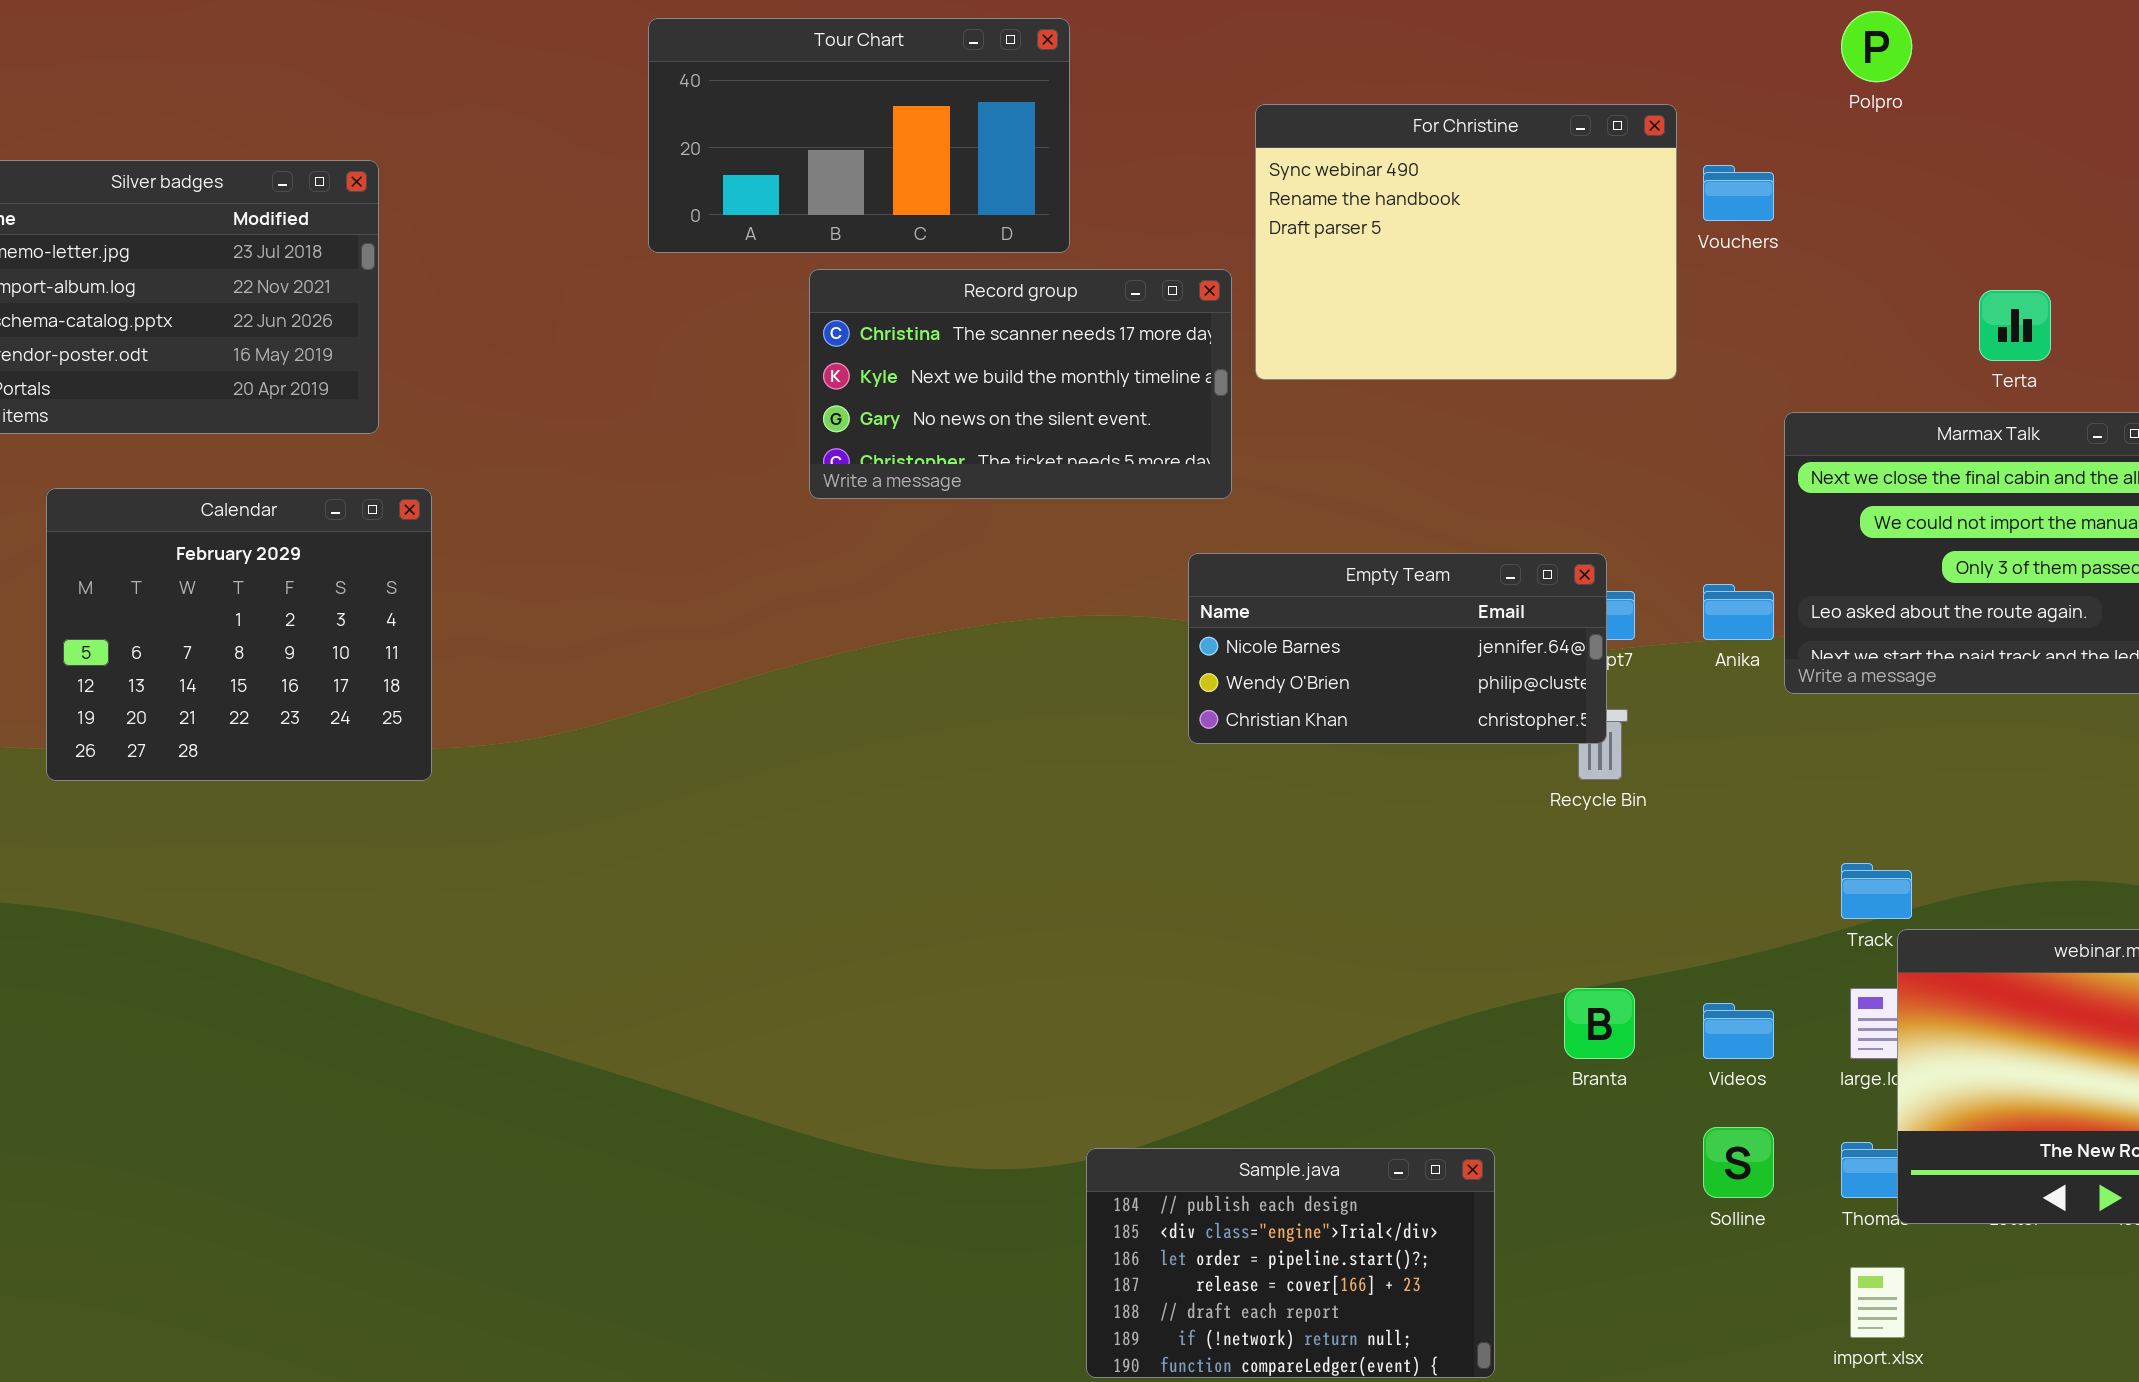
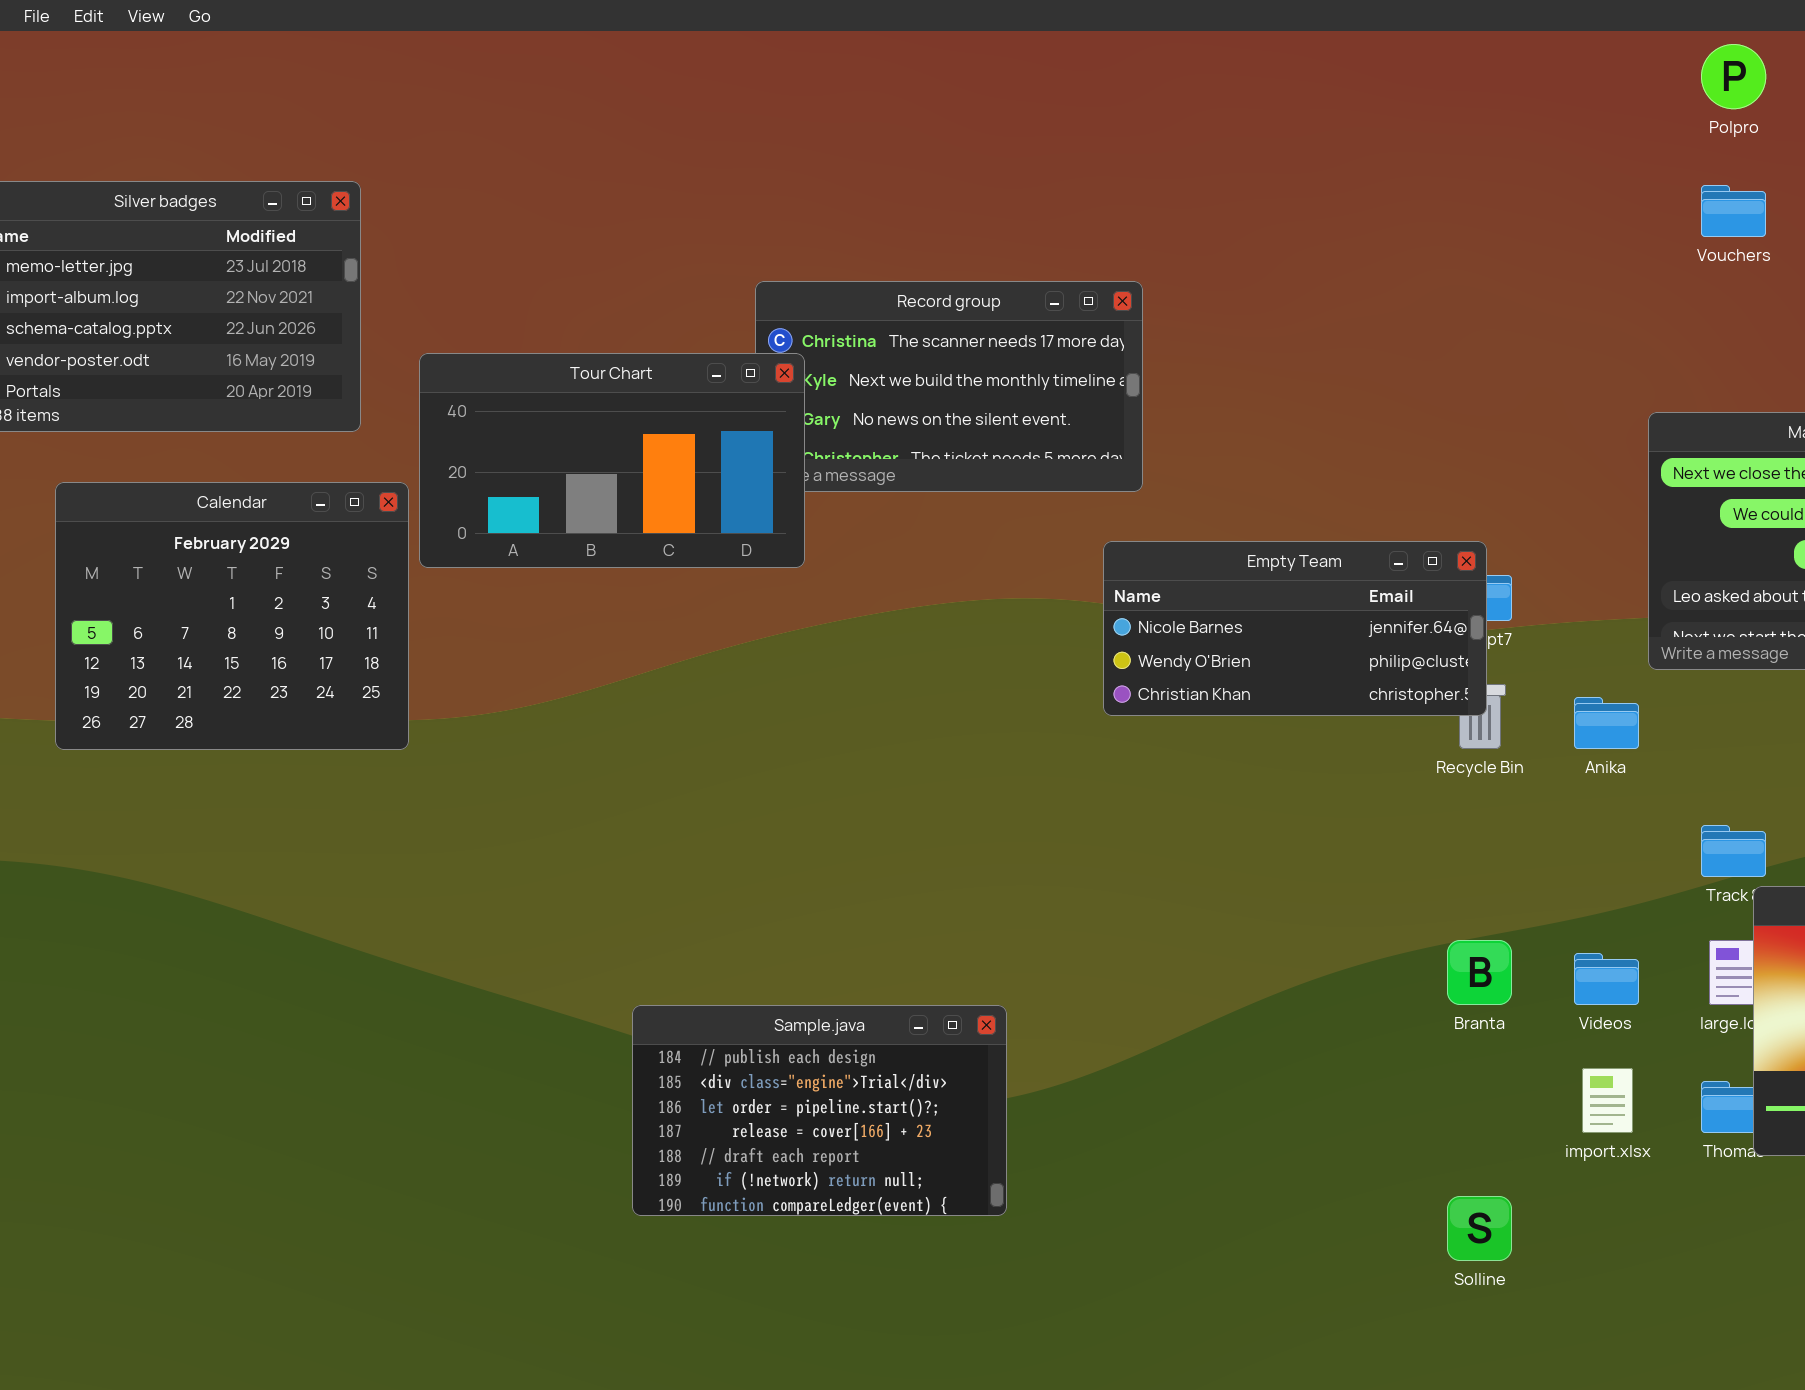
Tour Chart: [648,18,1070,253] -> [419,353,805,568], moved
For Christine: [1255,104,1677,380] -> none, closed
Vouchers: [1703,165,1774,221] -> [1701,185,1766,237], moved
Anika: [1703,584,1774,640] -> [1574,697,1639,749], moved
Solline: [1703,1127,1774,1198] -> [1447,1196,1512,1261], moved
Sample.java: [1086,1148,1495,1378] -> [632,1005,1007,1216], moved
import.xlsx: [1850,1267,1905,1338] -> [1582,1068,1633,1133], moved

